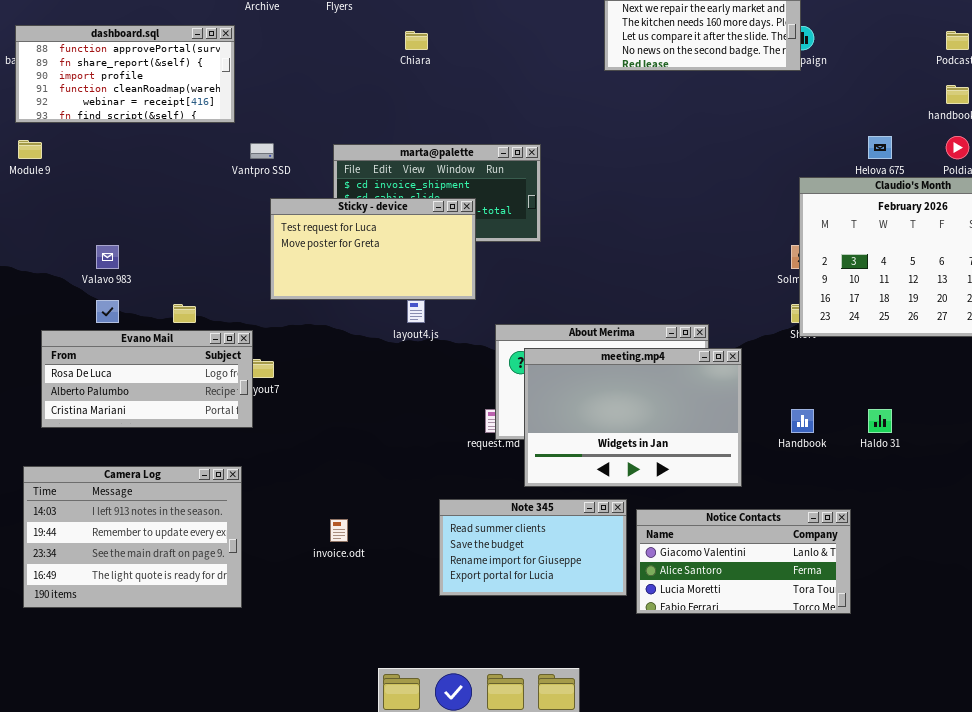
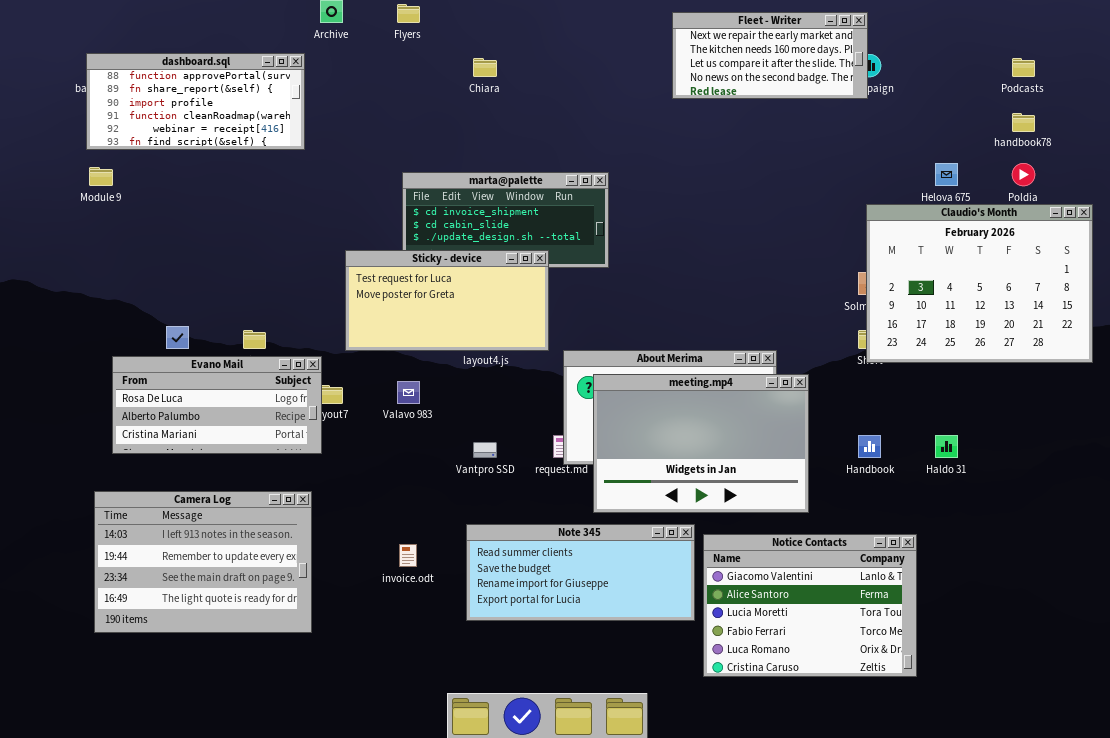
Vantpro SSD: [250,143,274,159] -> [473,442,497,458], moved
Sticky - device: [270,198,476,300] -> [345,250,549,351], moved
Valavo 983: [96,245,119,269] -> [397,381,420,404], moved
Note 345: [439,499,627,596] -> [466,524,695,621], resized
Notice Contacts: [636,509,851,614] -> [703,534,917,677], resized

